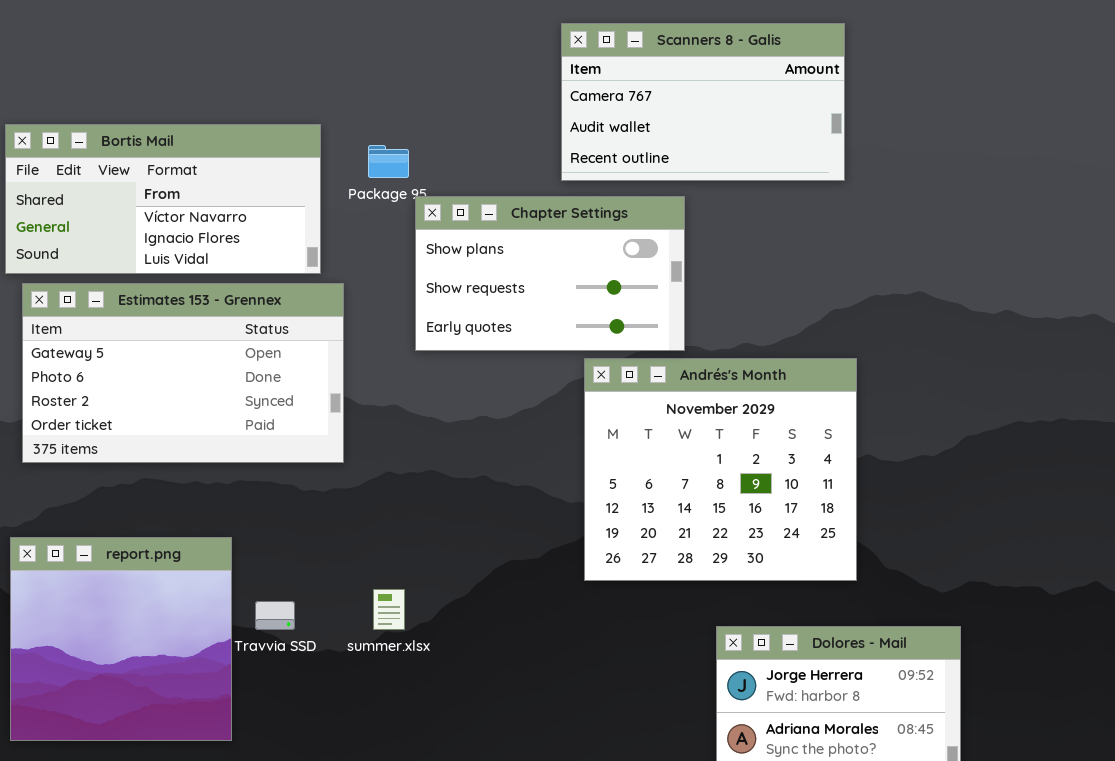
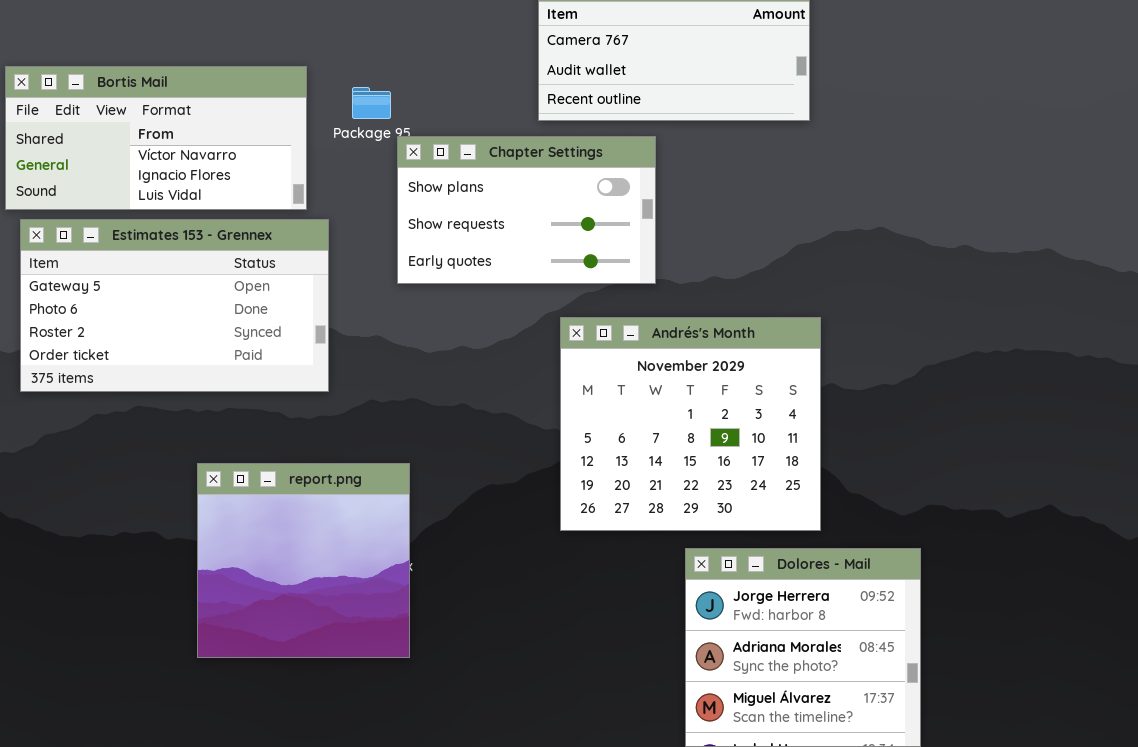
Andrés's Month: [584,358,857,581] -> [560,317,821,531], moved
report.png: [10,537,232,741] -> [197,463,410,658], moved

